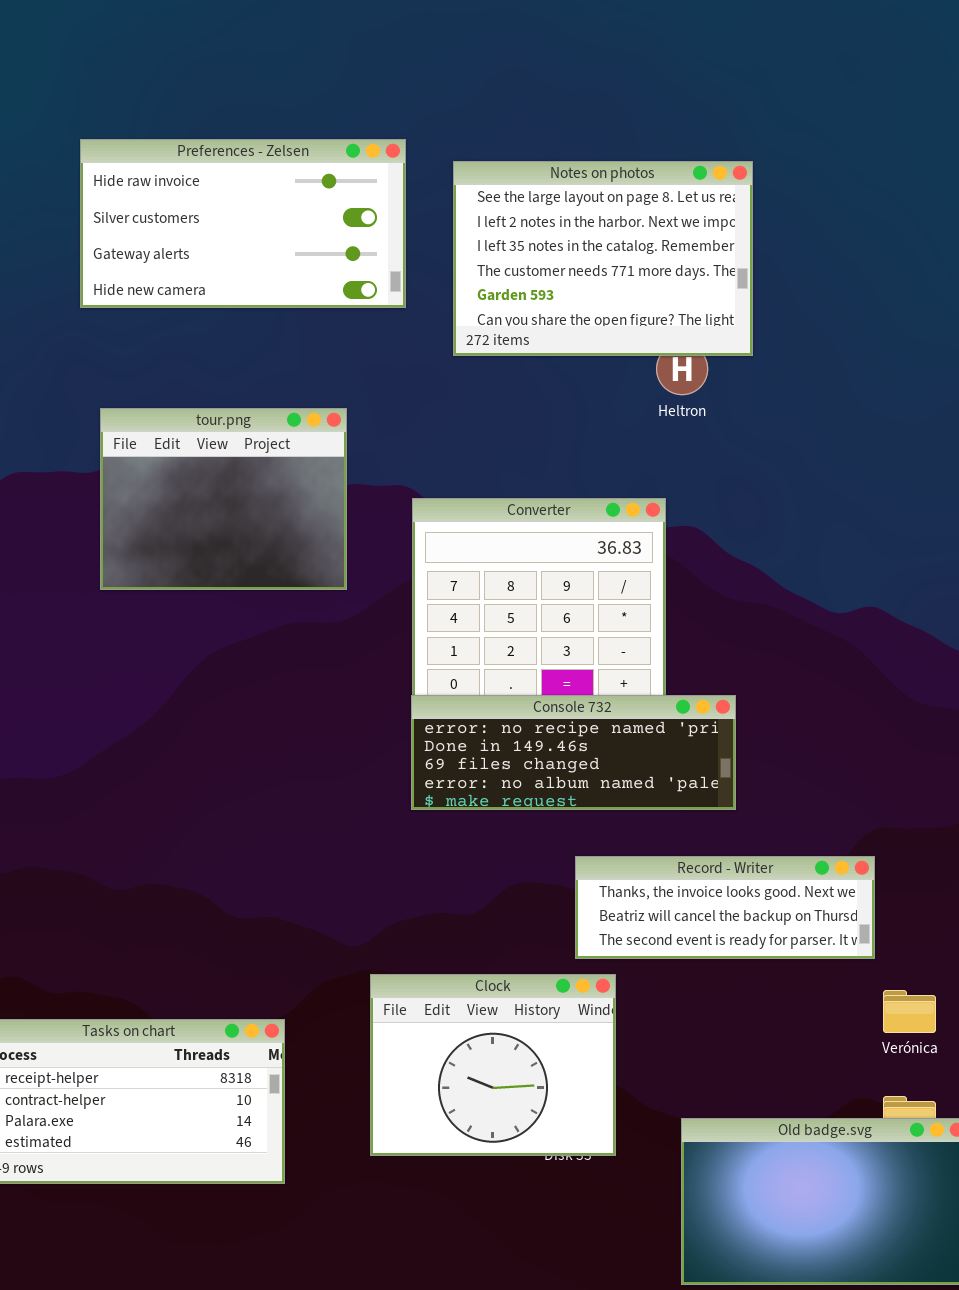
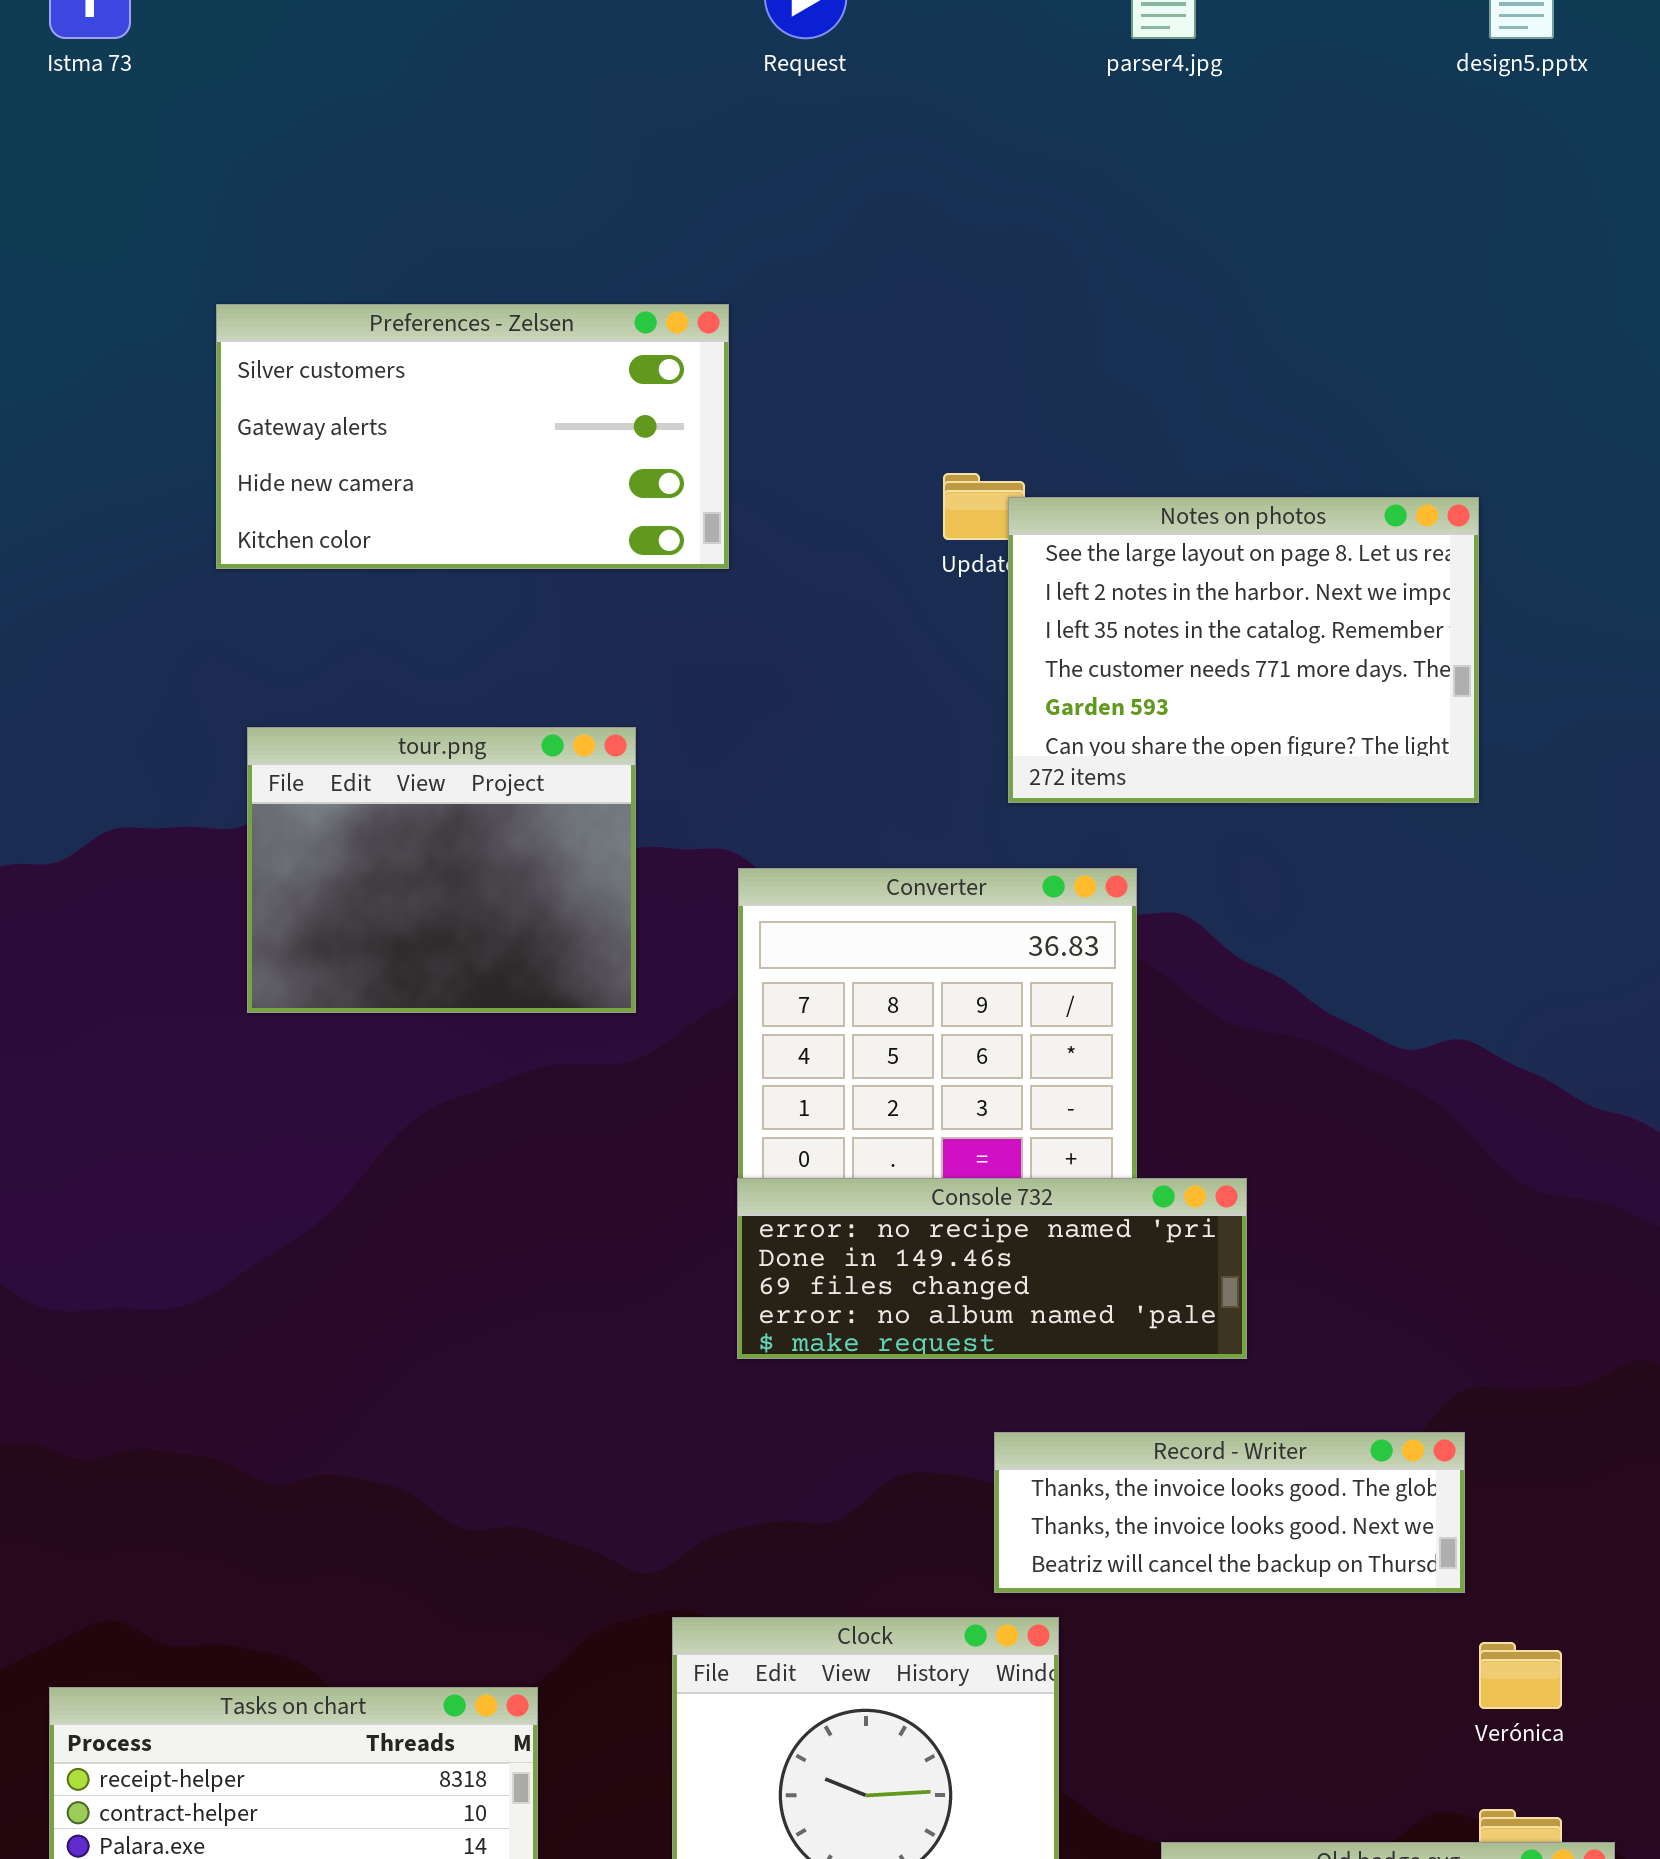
Preferences - Zelsen: [80,139,406,308] -> [216,304,729,569], scrolled down 1 row
Notes on photos: [453,161,753,356] -> [1008,497,1479,803], moved
Record - Writer: [575,856,875,959] -> [994,1432,1465,1593], scrolled up 1 row

